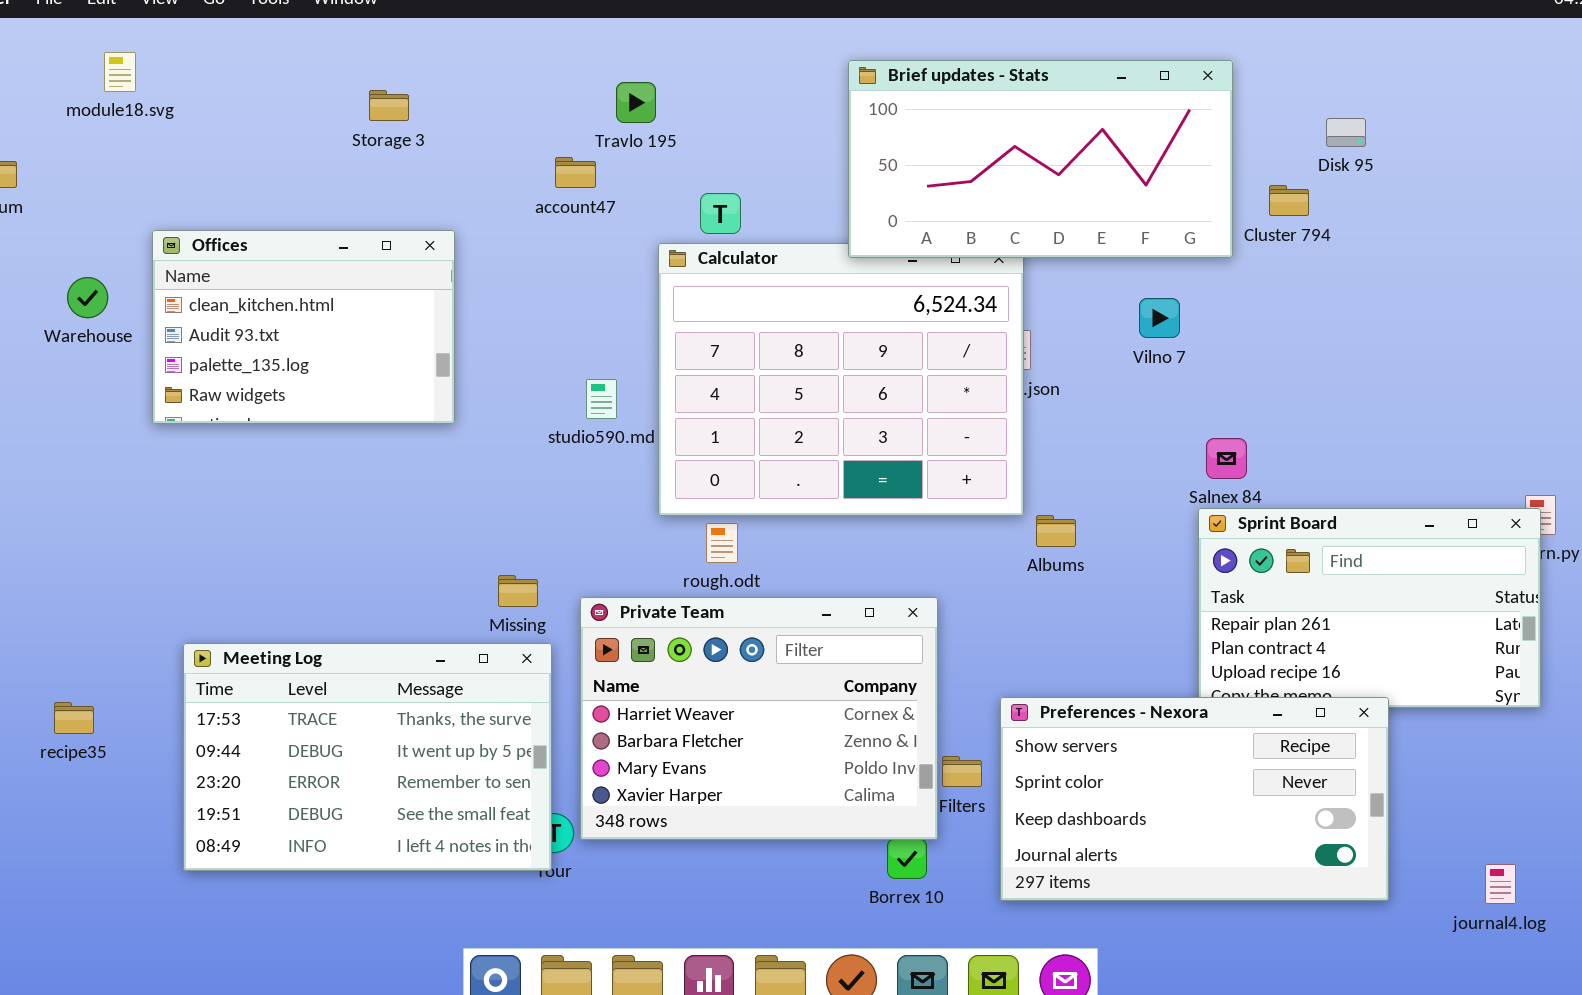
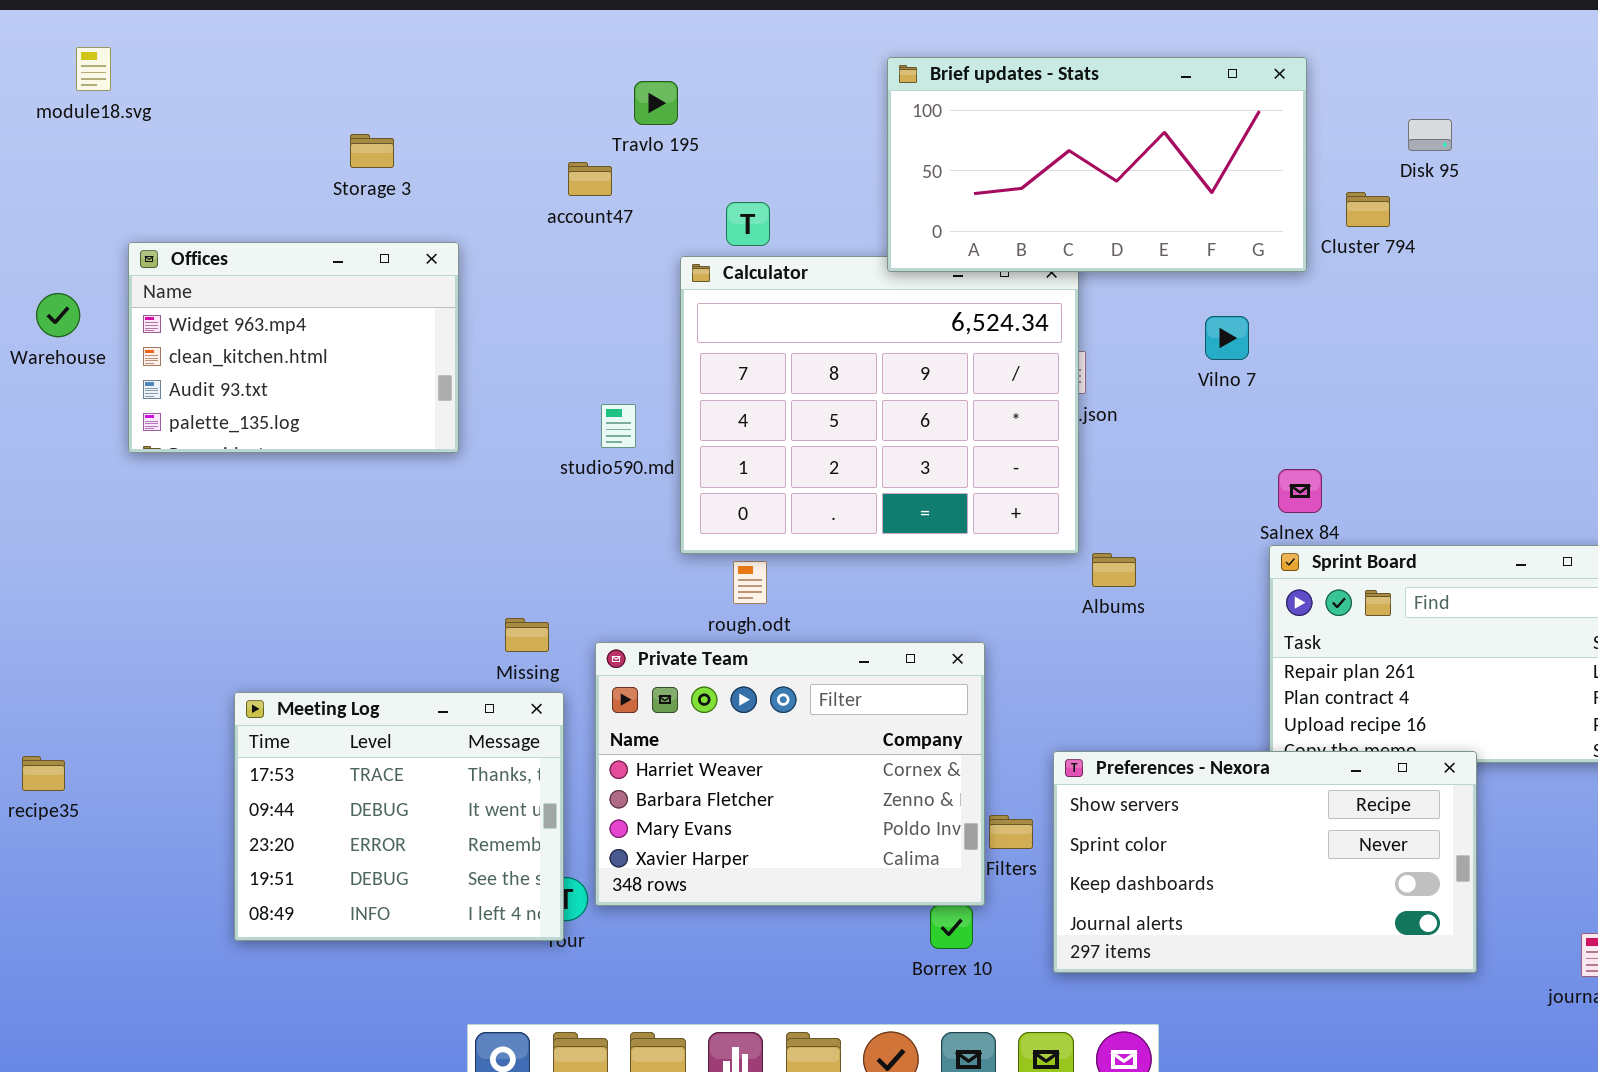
Storage 3: [369,90,409,121] -> [350,134,394,168], moved
Offices: [152,230,455,424] -> [128,242,459,453], scrolled up 1 row
Meeting Log: [183,643,552,871] -> [234,692,564,941], resized

